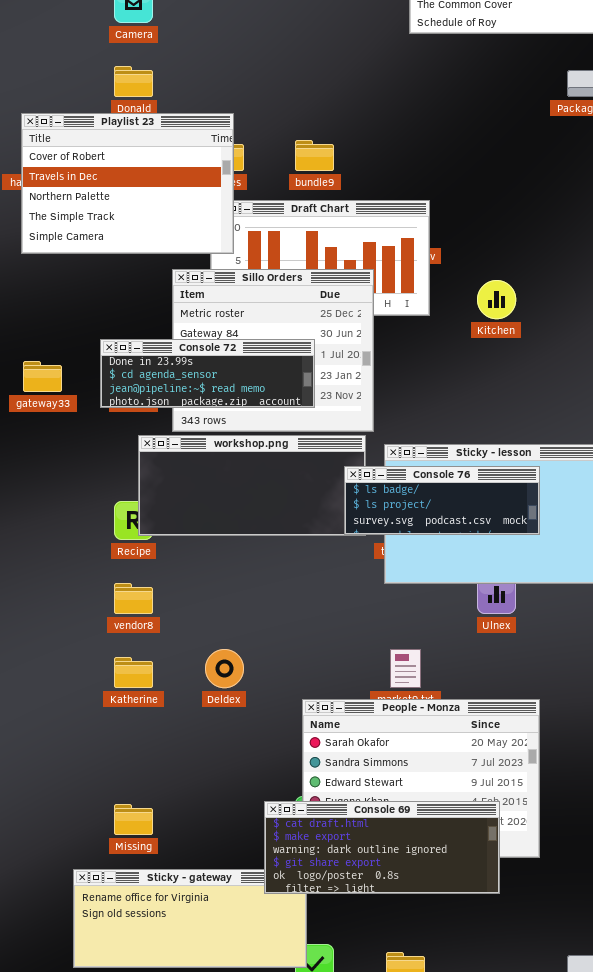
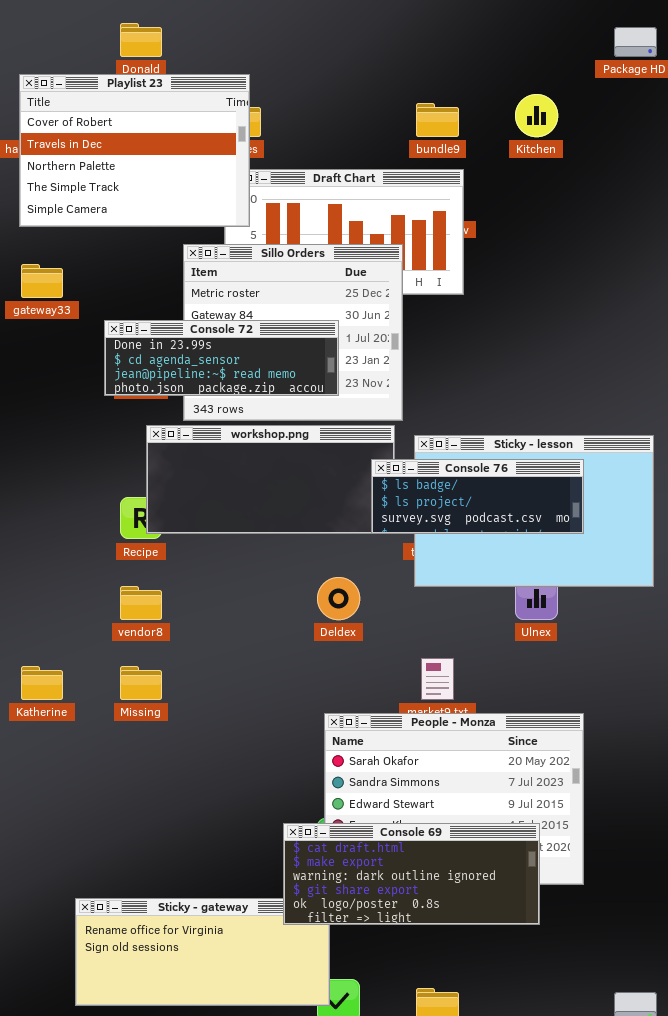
bundle9: [295,140,334,171] -> [416,103,459,137], moved
Kitchen: [477,280,516,319] -> [515,94,558,137], moved
gateway33: [23,361,62,392] -> [21,264,63,298], moved
Deldex: [205,649,244,688] -> [317,577,360,620], moved
Katherine: [114,657,153,688] -> [21,666,63,700], moved
Missing: [114,804,153,835] -> [120,666,162,700], moved

